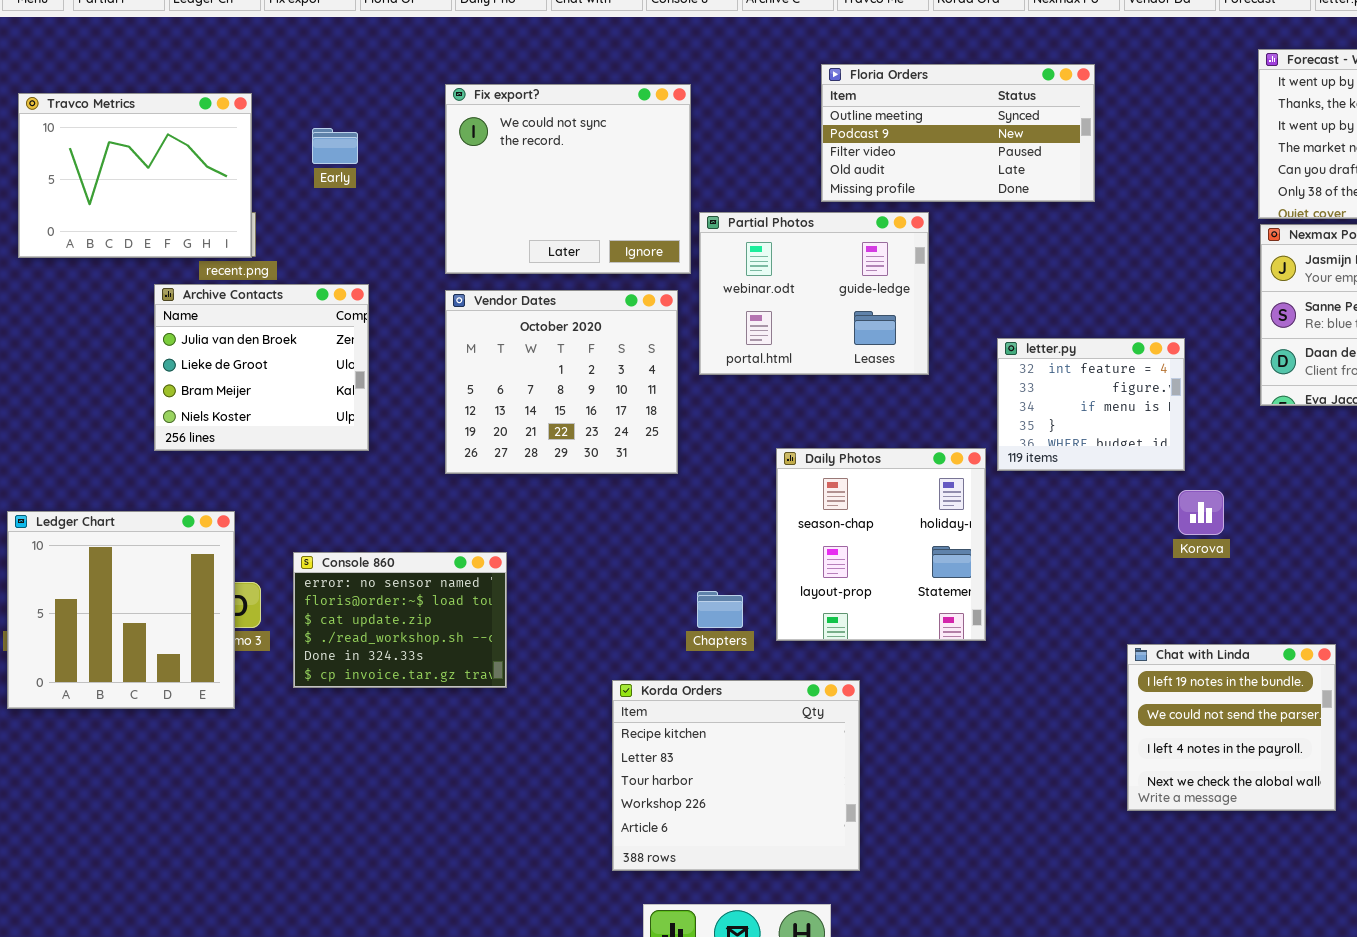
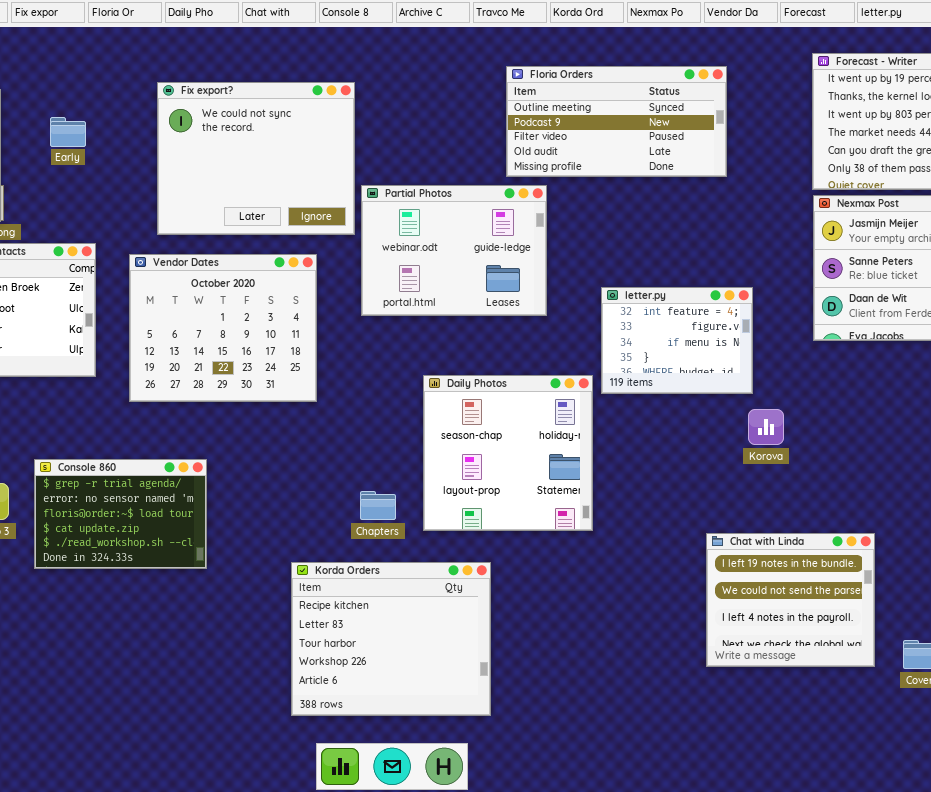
Floria Orders: [821,64,1095,202] -> [506,66,727,177], moved
Vendor Dates: [445,290,678,474] -> [129,254,317,402], moved
Console 860: [293,552,507,688] -> [34,459,207,569], scrolled up 1 row

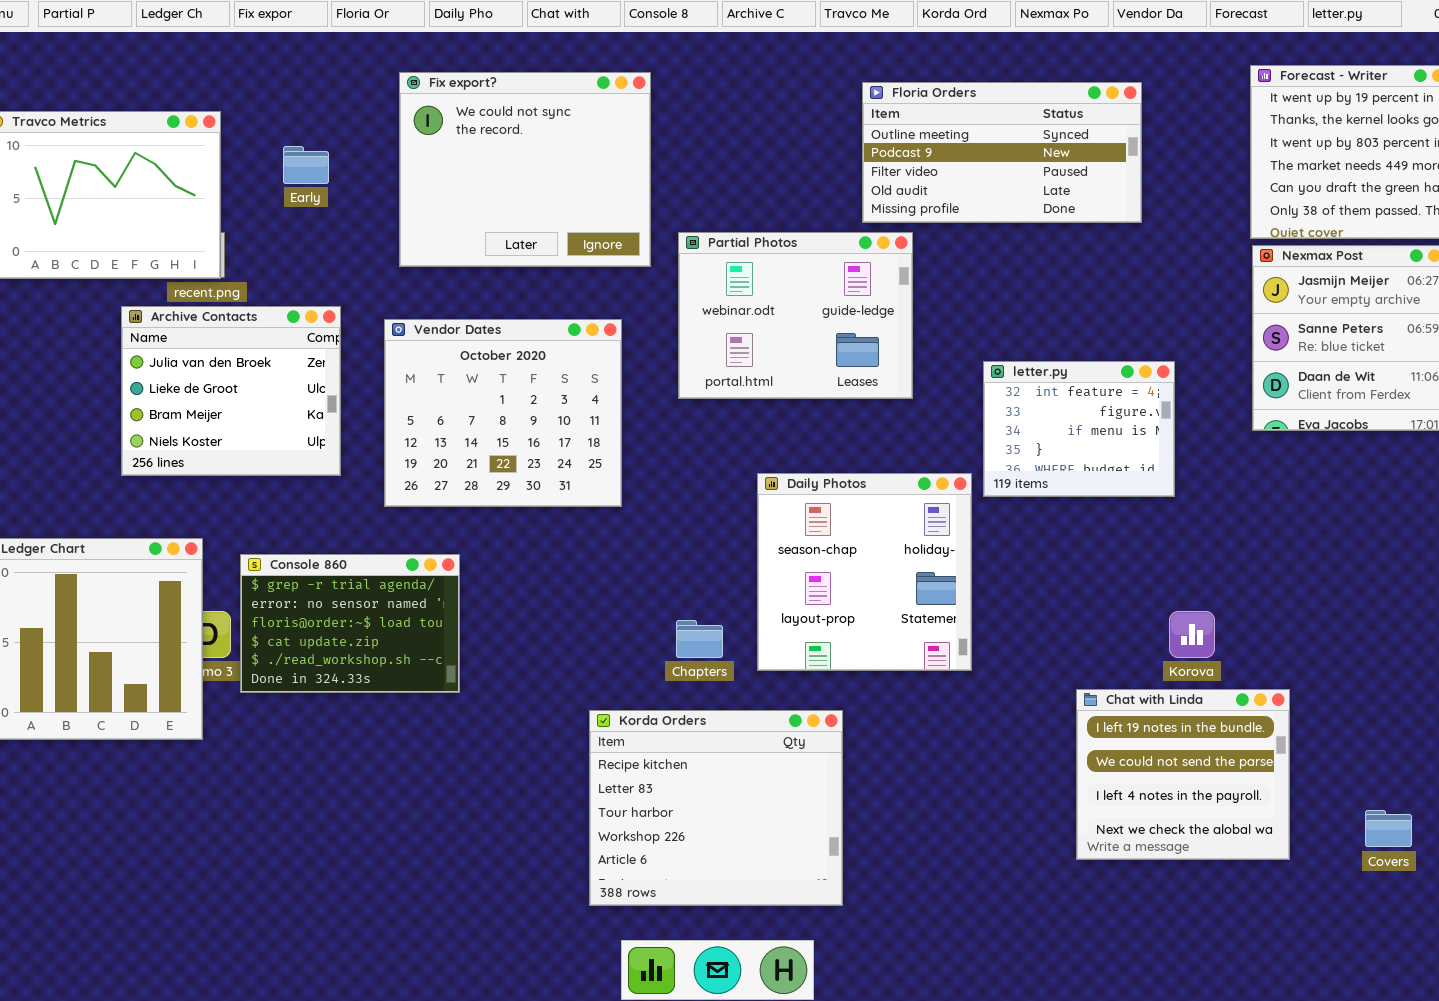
Fix export?: [157,82,355,235] -> [399,72,651,267], moved
Korova: [748,409,784,445] -> [1169,611,1215,658], moved
Console 860: [34,459,207,569] -> [240,554,460,693], moved
Chat with Linda: [706,533,875,667] -> [1076,689,1290,860], moved

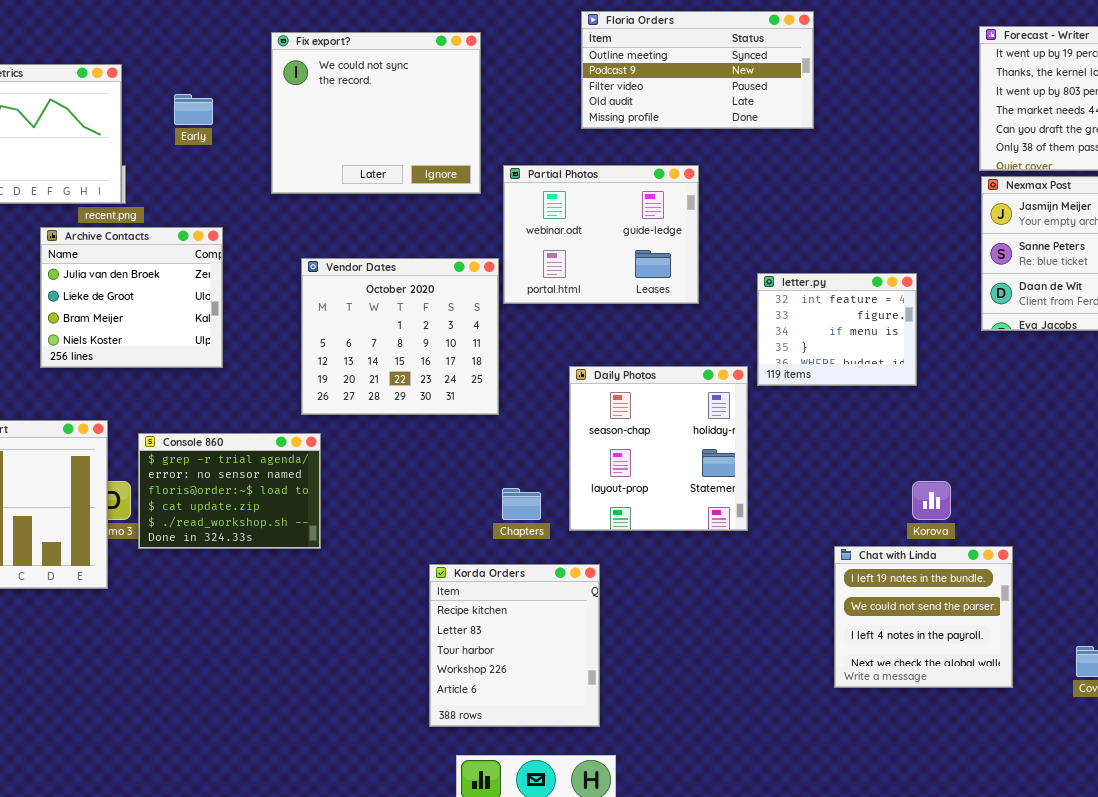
Floria Orders: [862,82,1142,223] -> [581,11,814,129], moved
Vendor Dates: [384,319,622,507] -> [301,258,499,415], moved
Korda Orders: [589,710,843,906] -> [429,564,600,727], resized

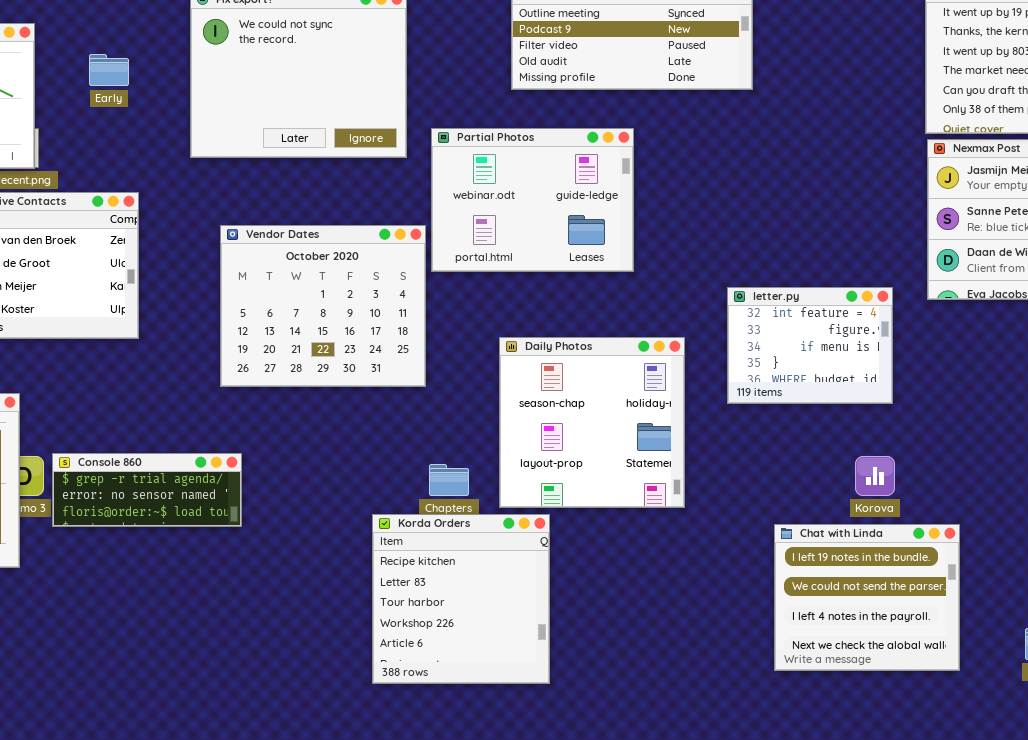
letter.py: [757,273,917,386] -> [727,287,893,404], moved
Console 860: [138,433,321,549] -> [52,453,242,527], resized
Korda Orders: [429,564,600,727] -> [372,514,550,684], moved

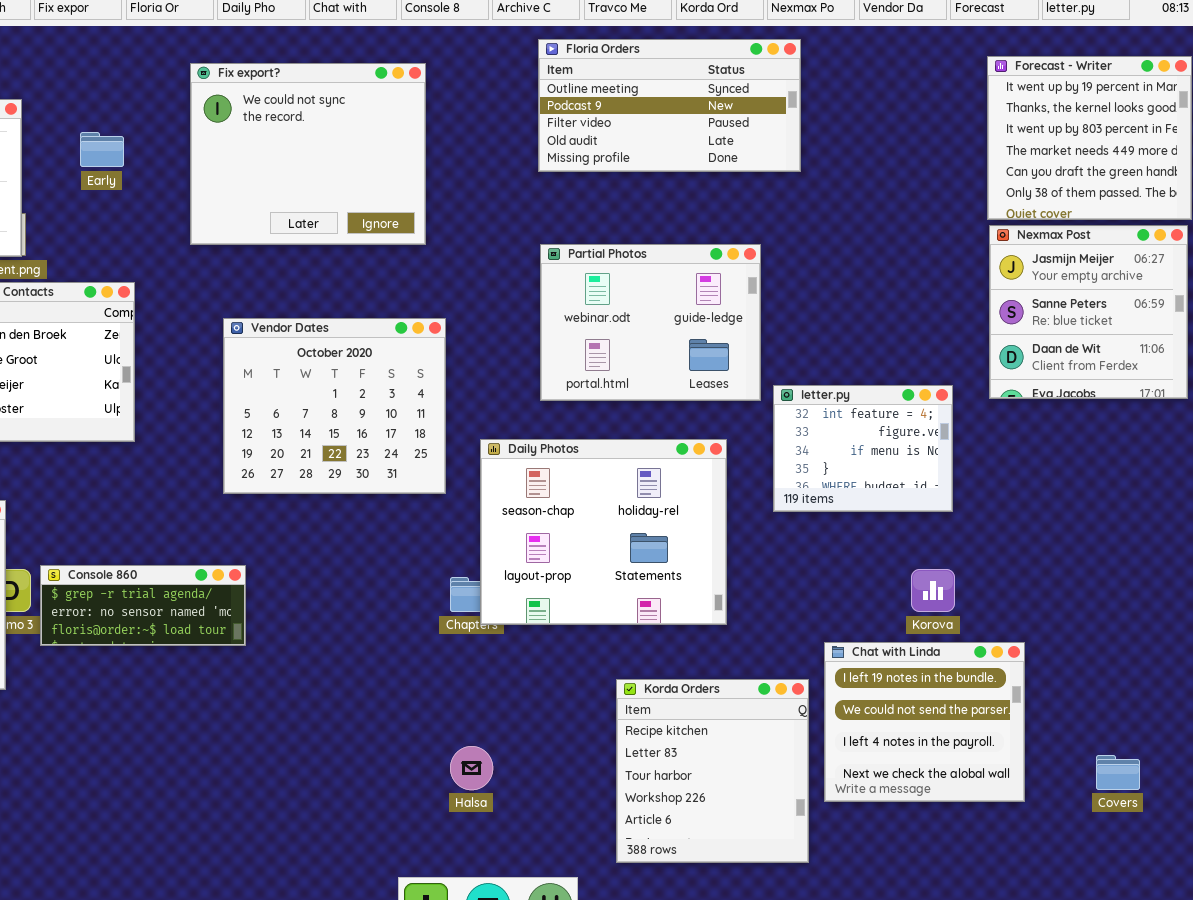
Partial Photos: [431,128,634,272] -> [540,244,761,401], moved
Daily Photos: [499,337,685,508] -> [480,439,727,625], resized
Korda Orders: [372,514,550,684] -> [616,679,809,863], moved

